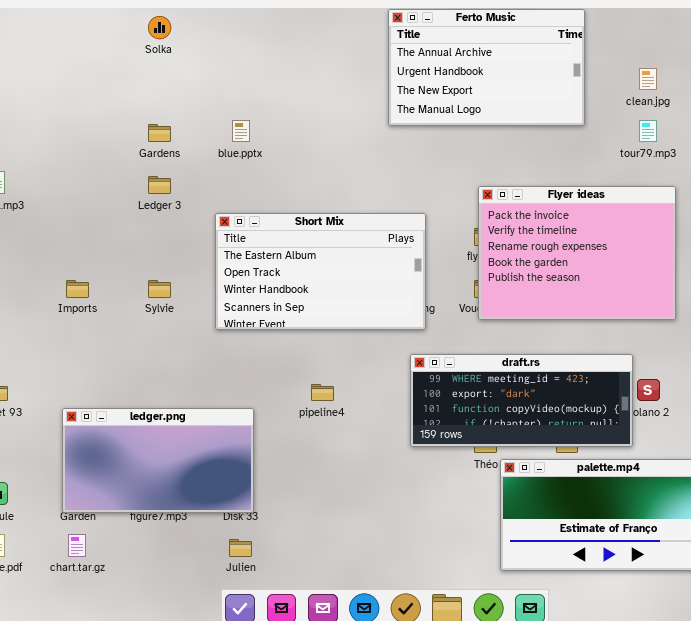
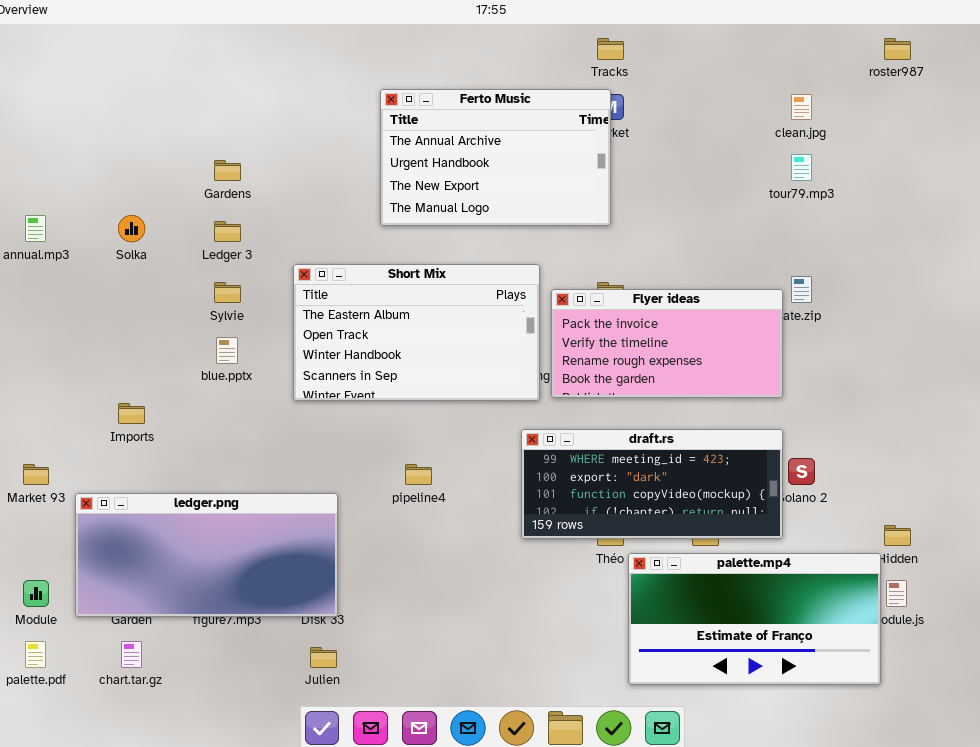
Ferto Music: [388,9,585,126] -> [380,89,611,226], moved
Solka: [148,16,171,39] -> [118,215,145,242], moved
blue.pptx: [232,120,250,142] -> [216,337,238,364], moved
Flyer ideas: [478,186,676,320] -> [551,289,783,398], moved, resized
Imports: [66,280,89,298] -> [118,403,145,424], moved
Sylvie: [148,280,171,298] -> [214,282,241,303], moved
ledger.png: [62,408,254,513] -> [75,493,338,617], resized

